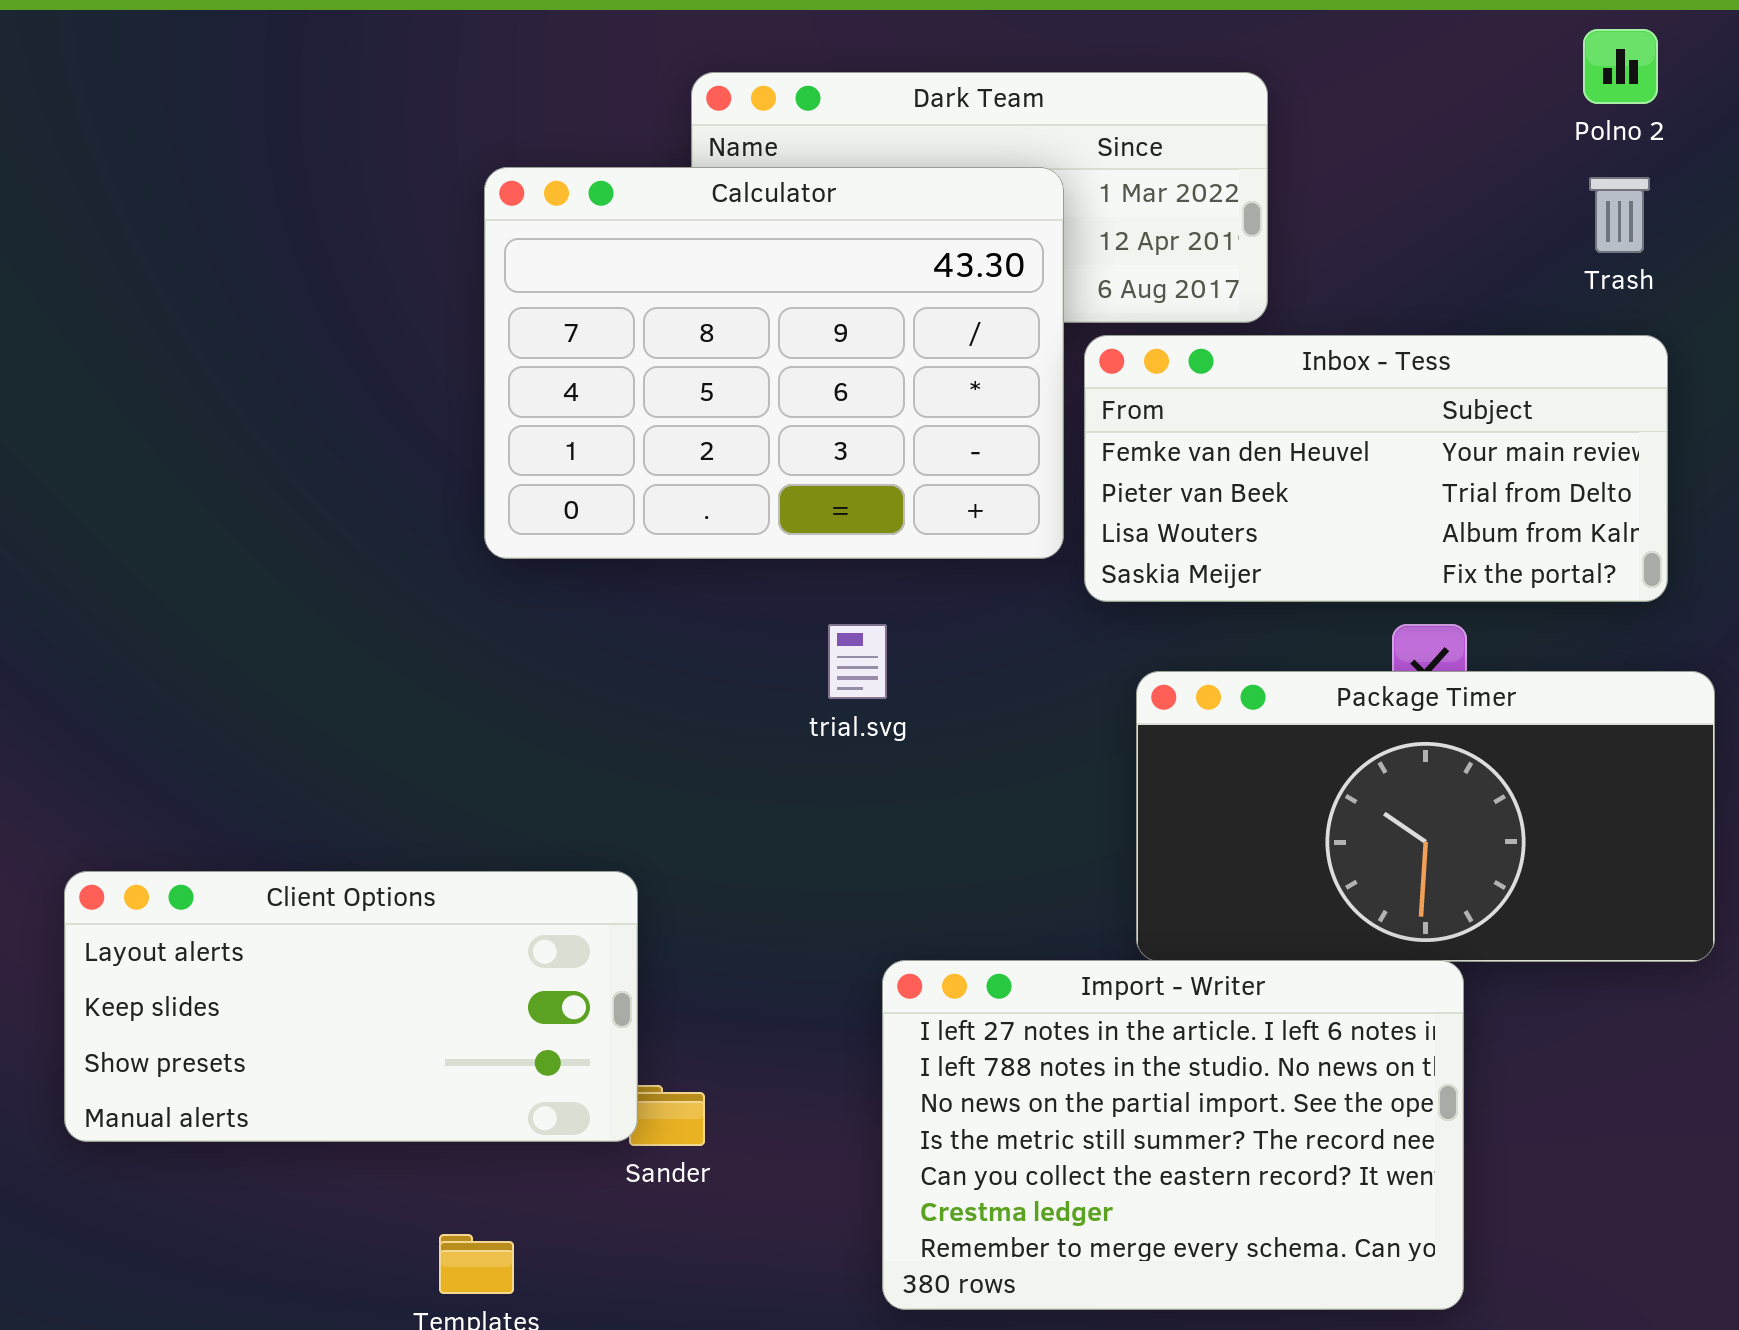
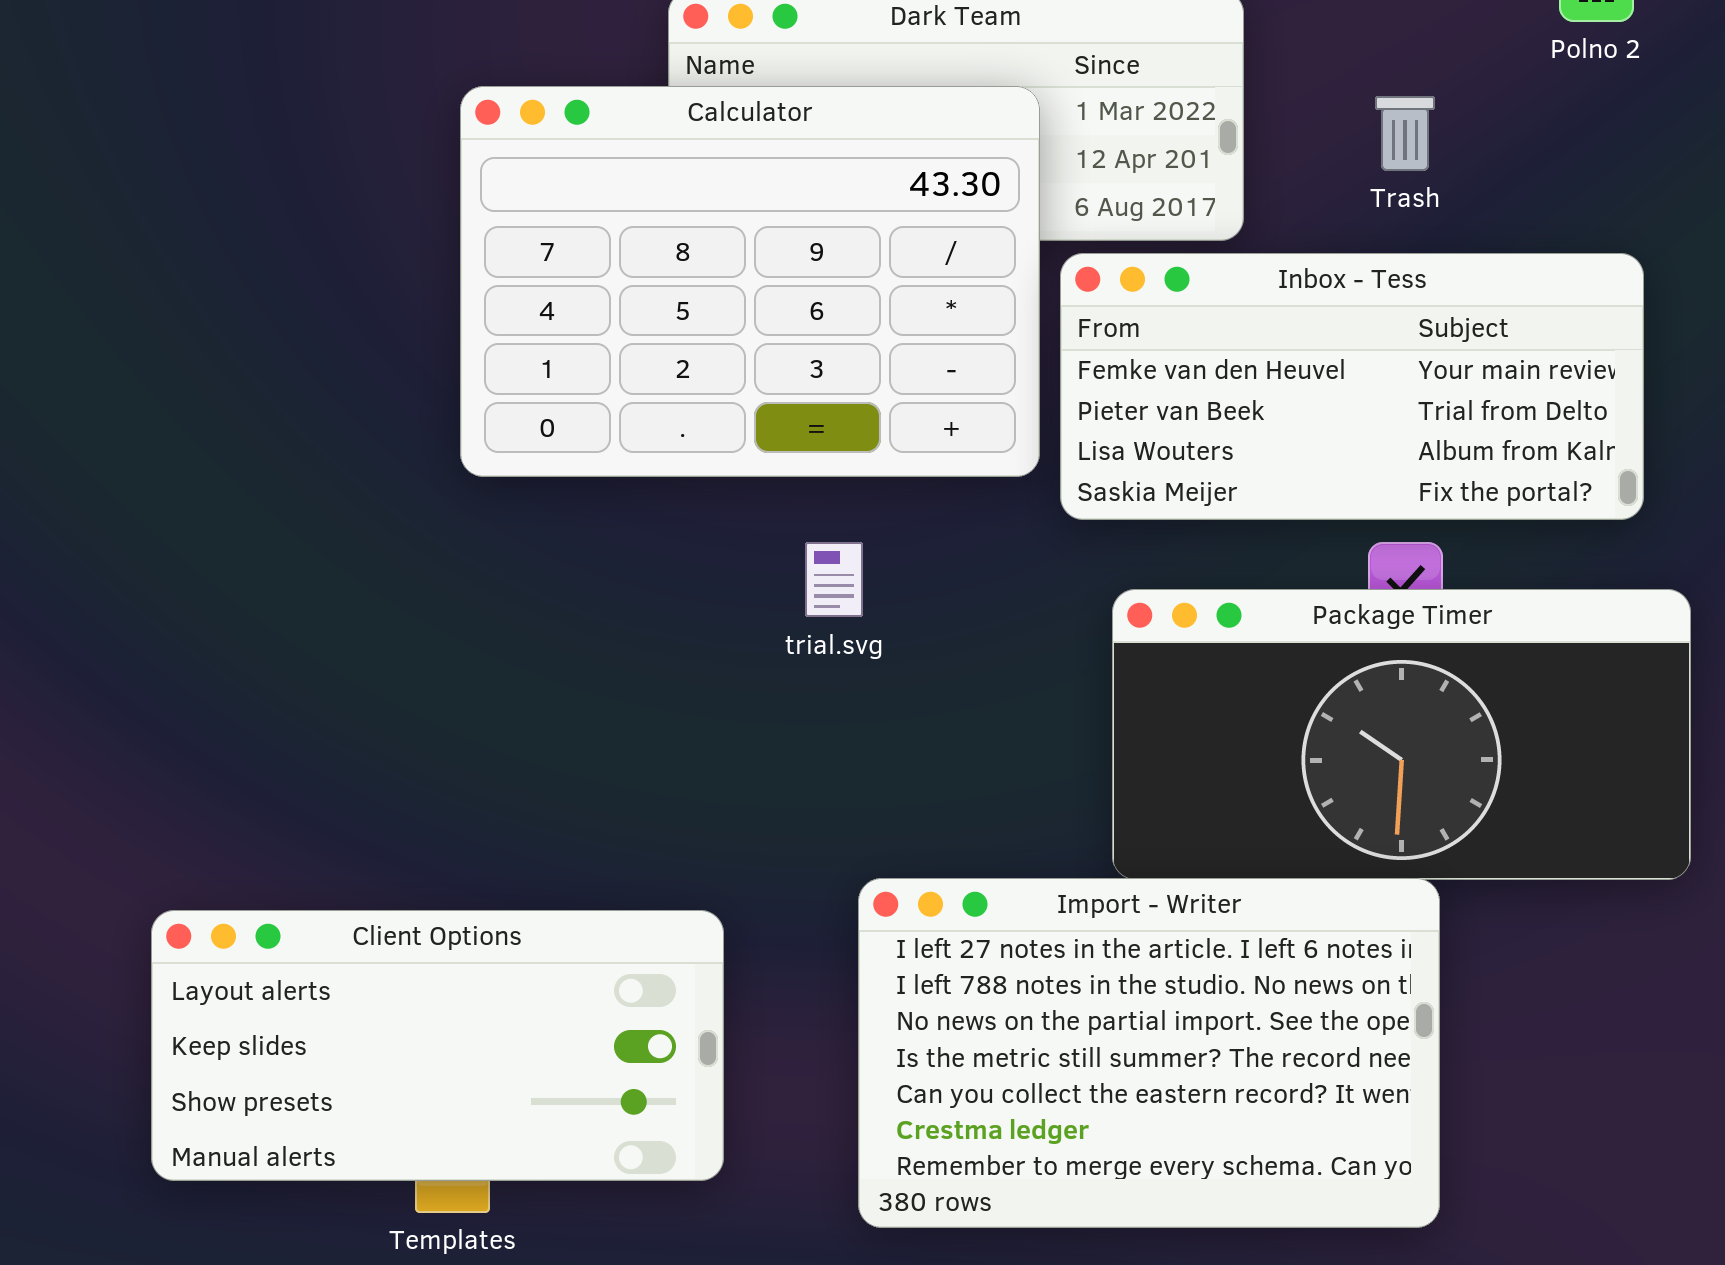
Trash: [1589,177,1650,253] -> [1375,96,1435,171], moved
Client Options: [64,871,638,1142] -> [151,910,724,1181], moved

